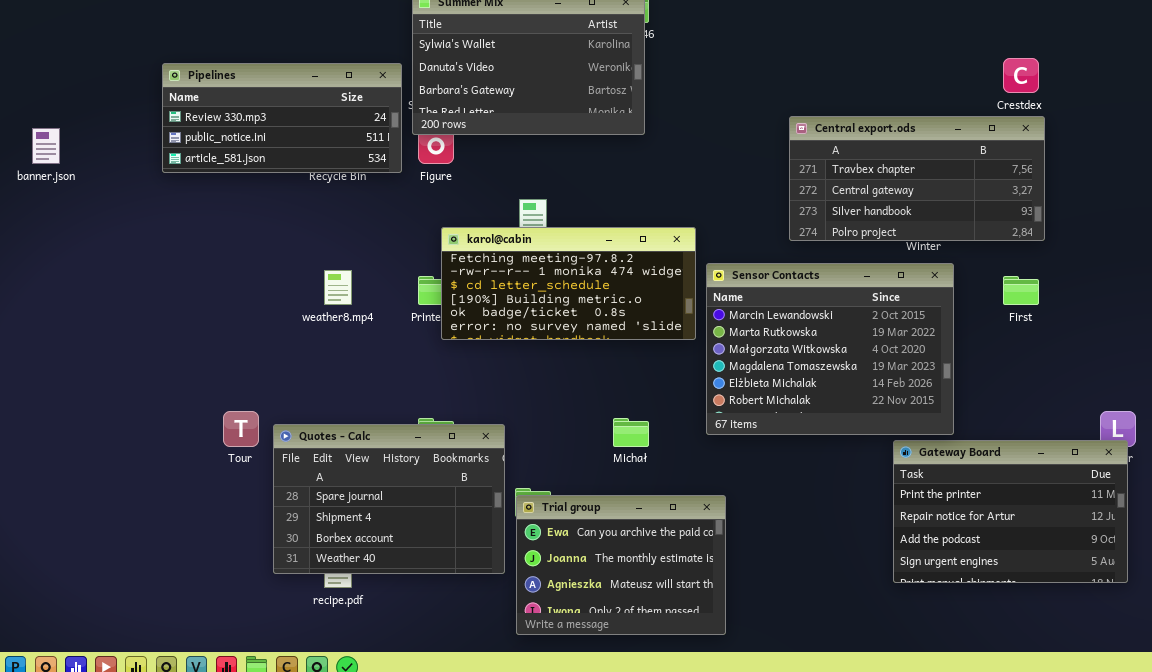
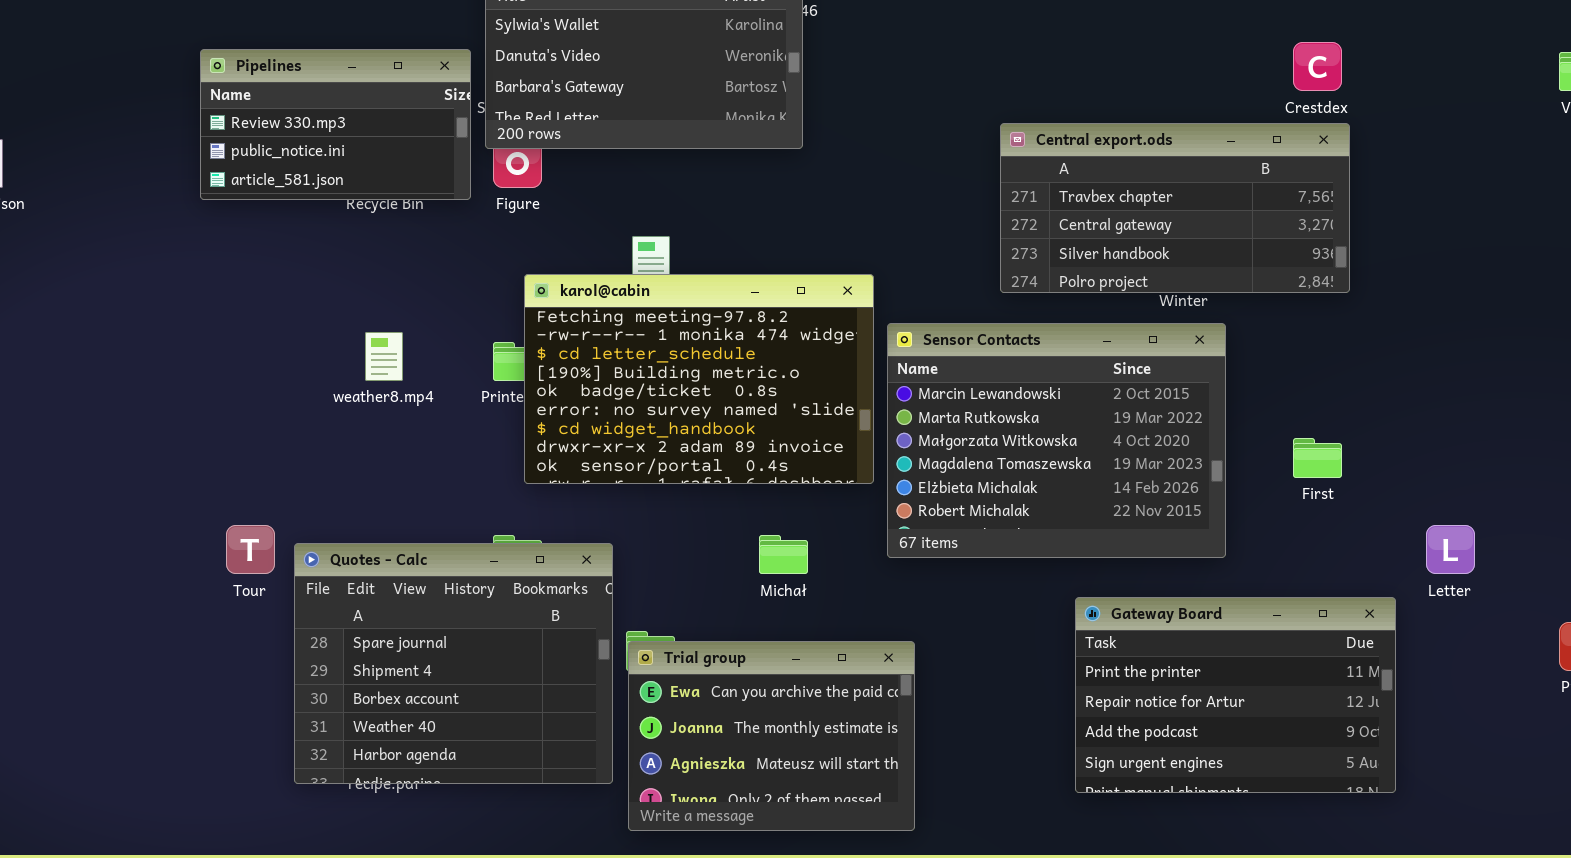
Pipelines: [162,63,402,173] -> [200,49,471,200], resized
karol@cabin: [441,227,696,340] -> [524,274,874,484], resized
First: [1003,276,1039,305] -> [1293,438,1342,478], moved
Quotes - Calc: [273,424,505,574] -> [294,543,613,784], resized
Gateway Board: [893,440,1128,583] -> [1075,597,1396,793], moved

